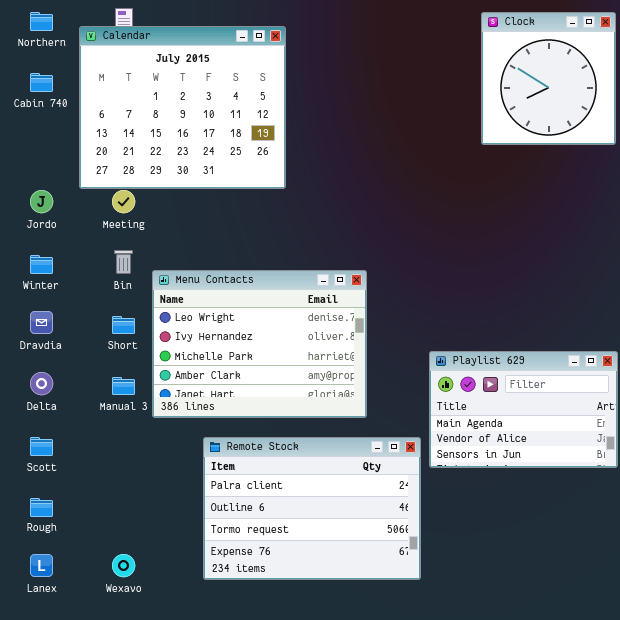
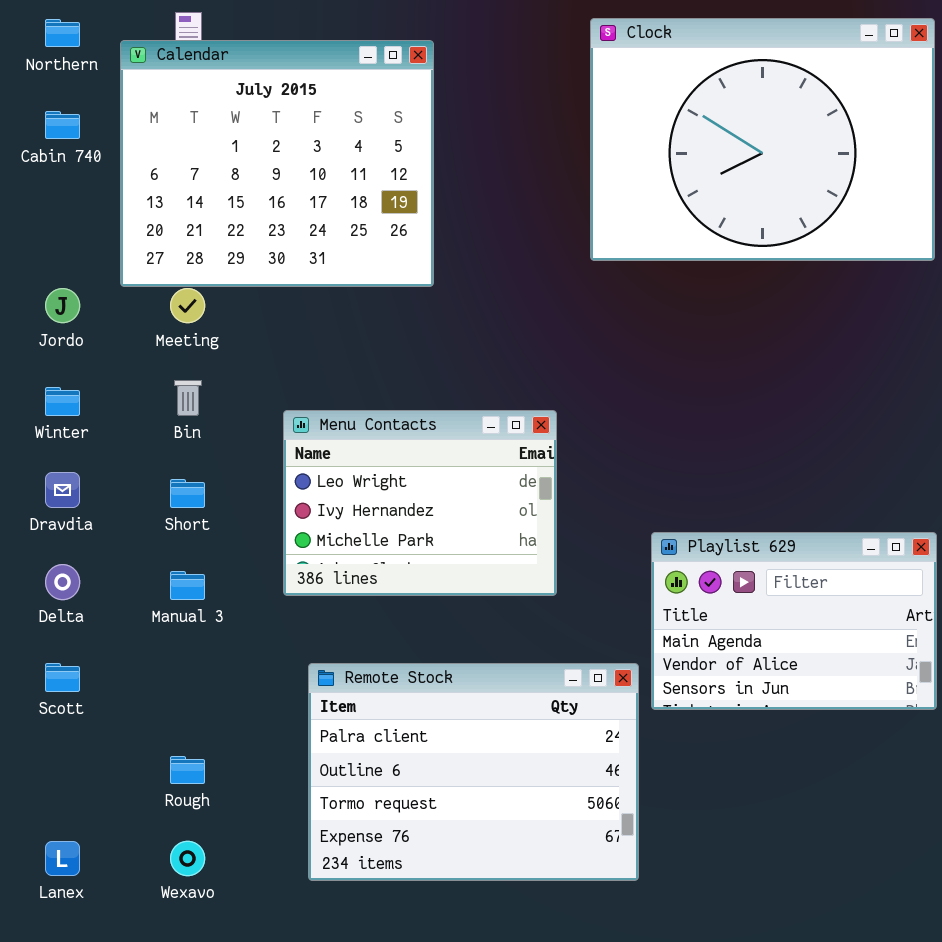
Clock: [481,12,616,145] -> [590,18,935,261], resized
Menu Contacts: [152,270,367,418] -> [283,410,557,596], resized
Rough: [30,498,53,517] -> [170,756,205,784], moved

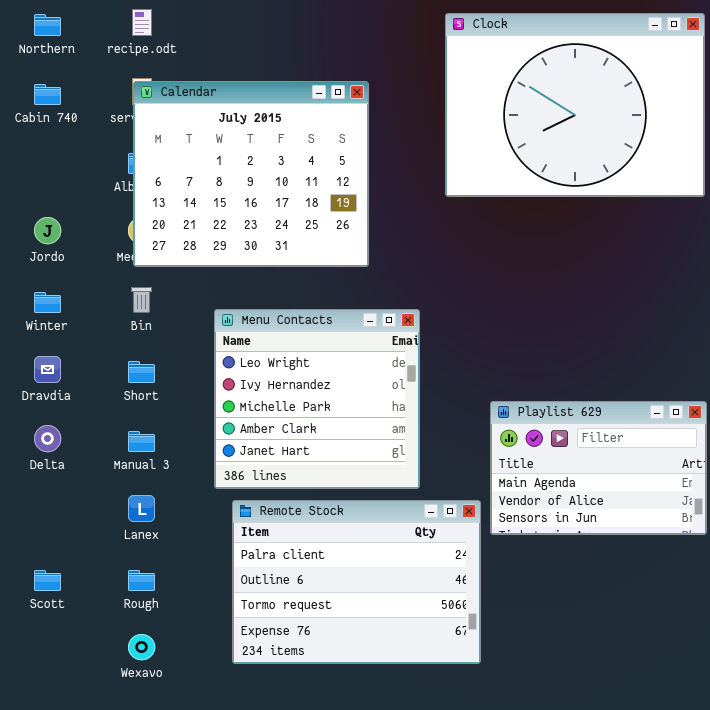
Calendar: [120,40,434,287] -> [133,81,369,267], moved
Menu Contacts: [283,410,557,596] -> [214,309,420,489], resized
Scott: [45,663,80,692] -> [34,570,61,591], moved
Lanex: [45,841,80,876] -> [128,495,155,522], moved

